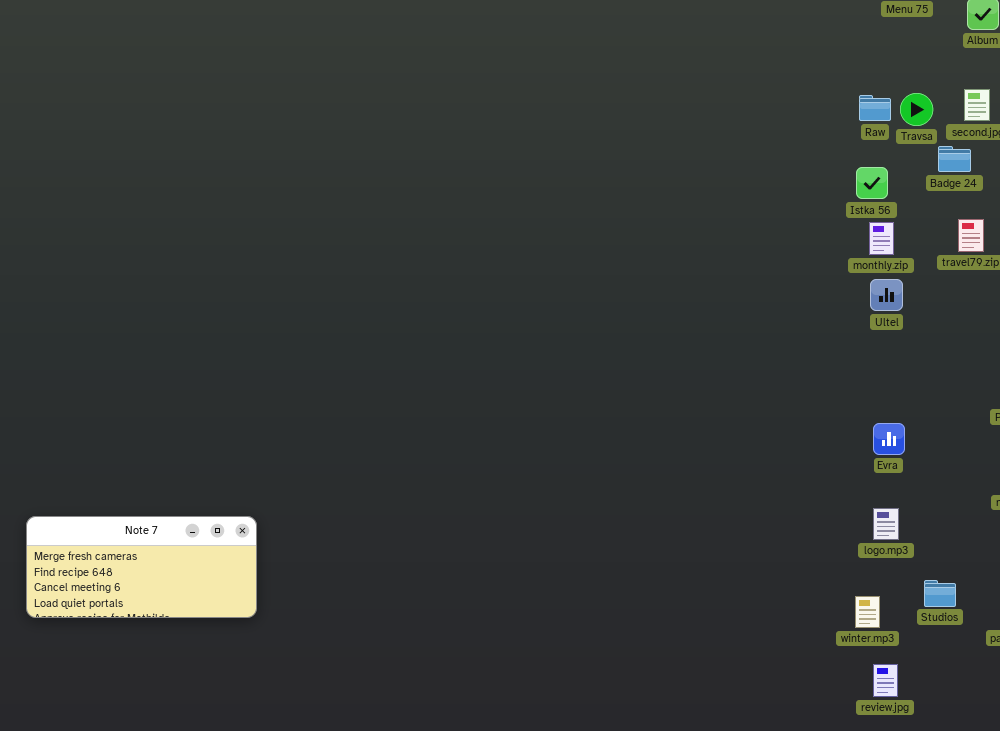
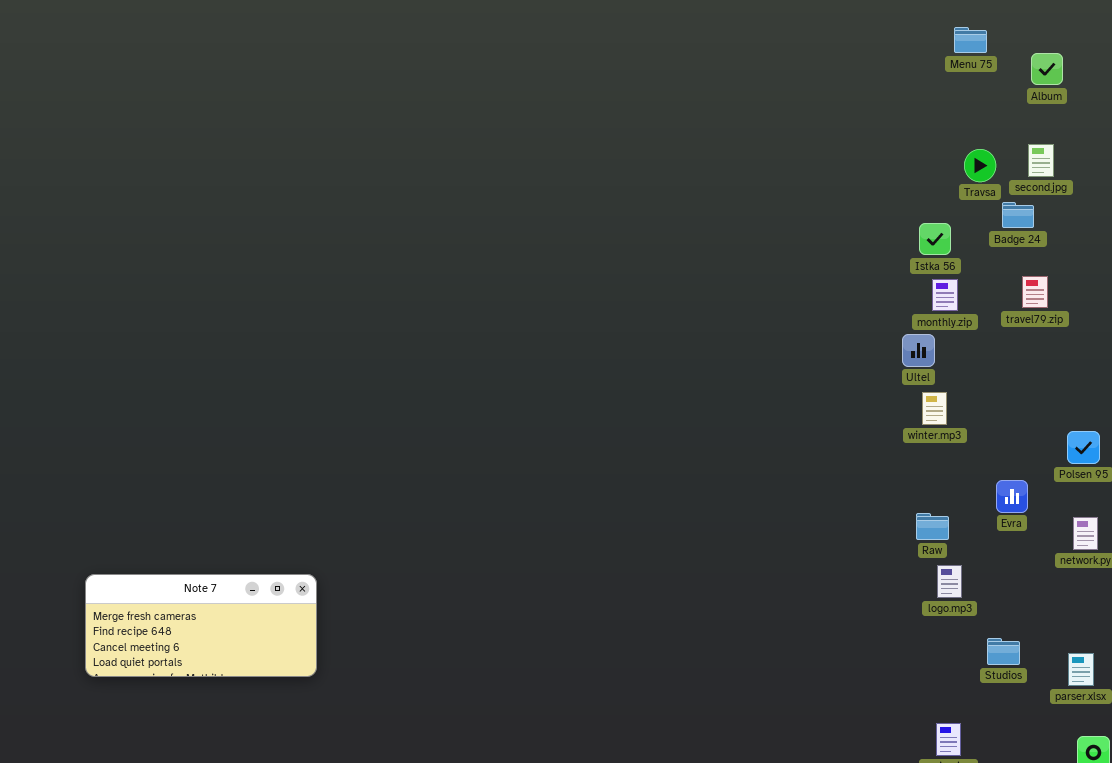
Raw: [859,95,891,121] -> [916,513,949,540], moved
Ultel: [870,279,903,311] -> [902,334,935,367], moved
Evra: [873,423,905,455] -> [996,480,1028,513], moved
winter.mp3: [855,596,880,628] -> [922,392,947,425], moved

